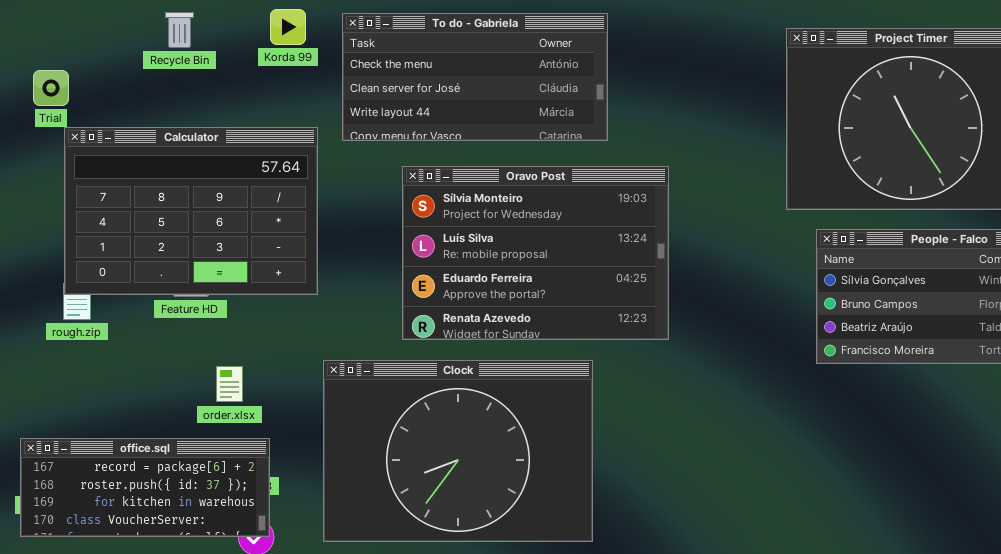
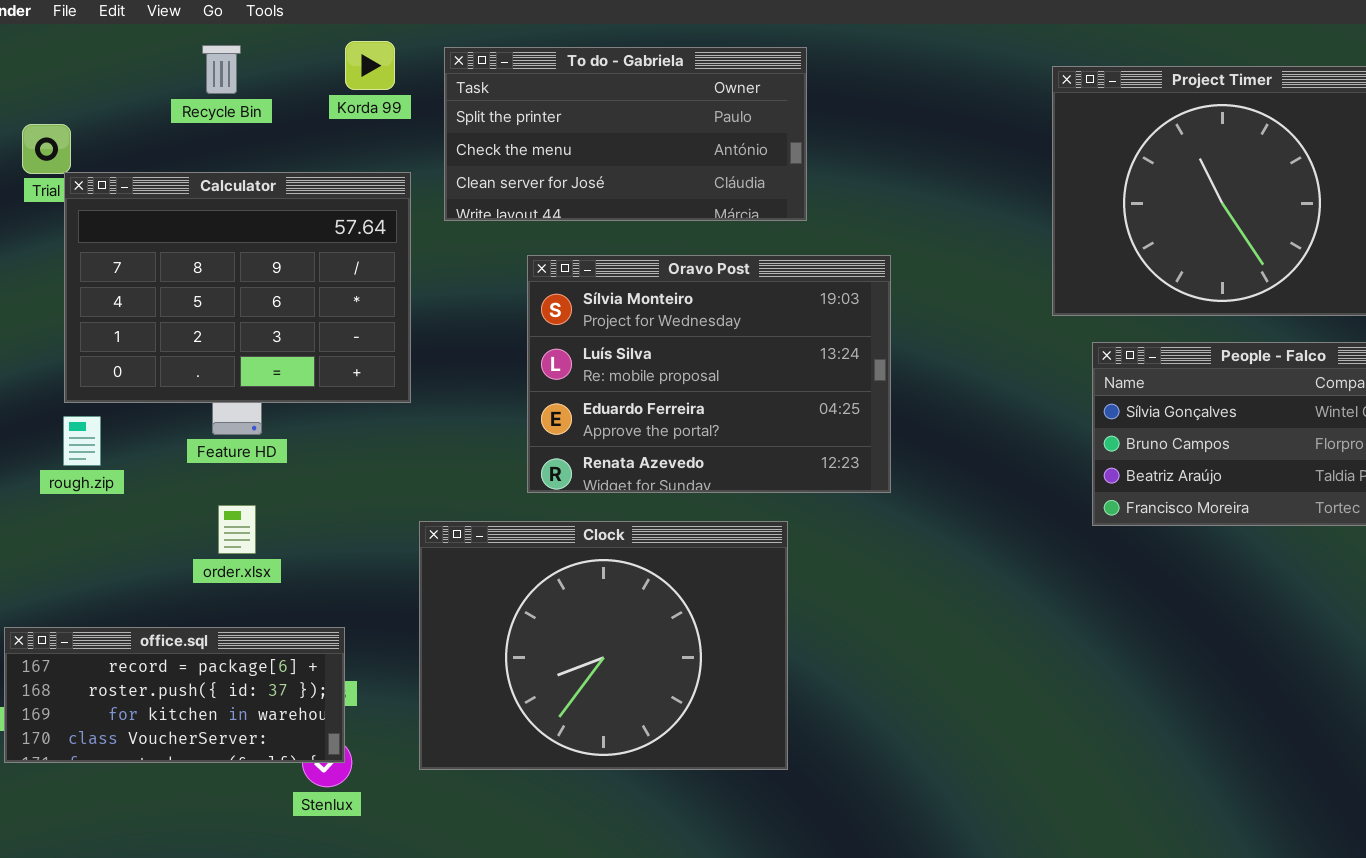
To do - Gabriela: [342,13,608,141] -> [444,47,807,221], scrolled up 1 row
Calculator: [64,127,318,295] -> [64,172,411,403], moved
order.xlsx: [216,366,243,402] -> [218,505,256,554], moved

